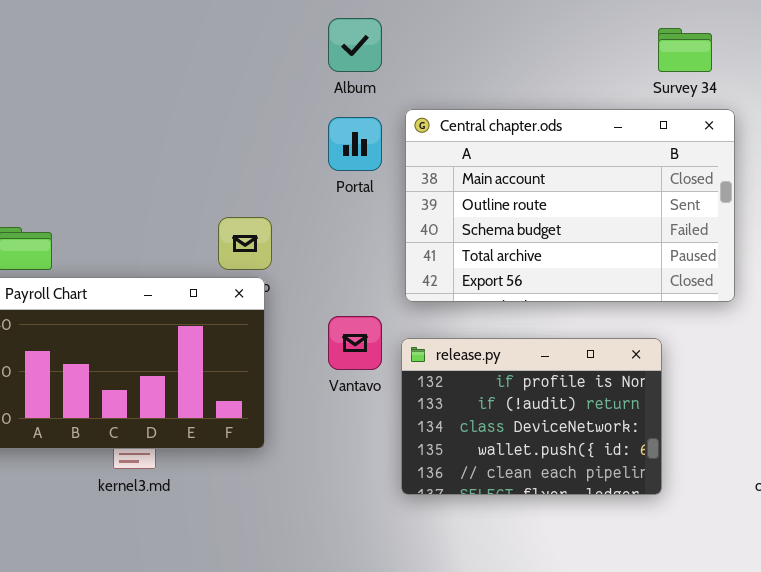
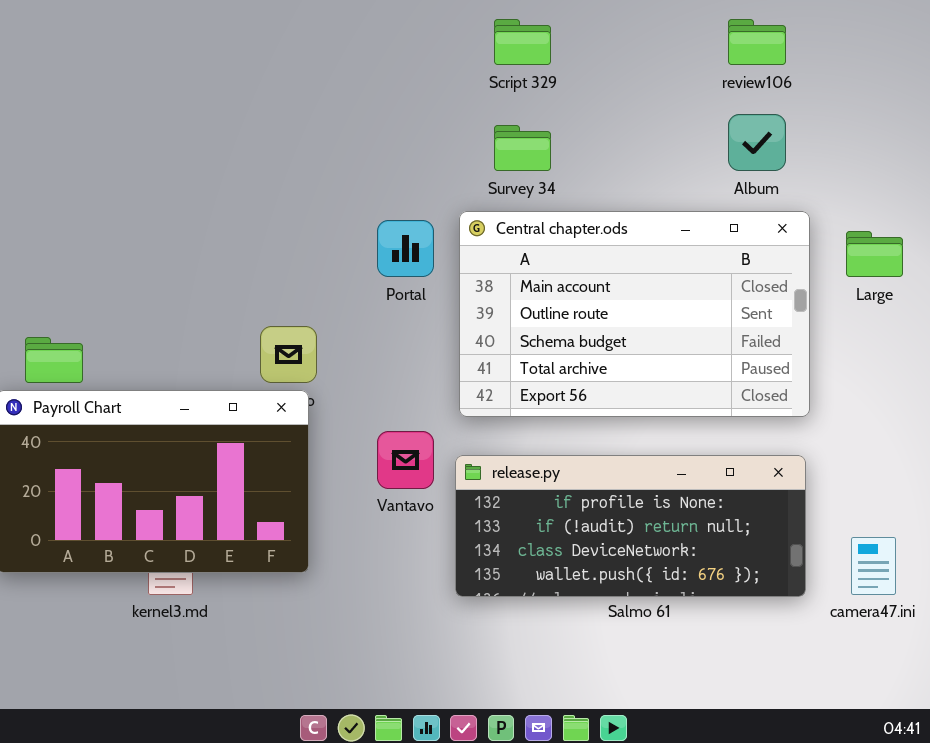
Album: [328,18,382,72] -> [728,114,786,171], moved
Survey 34: [658,28,712,72] -> [494,125,551,171], moved
release.py: [401,338,662,495] -> [455,455,806,597], resized

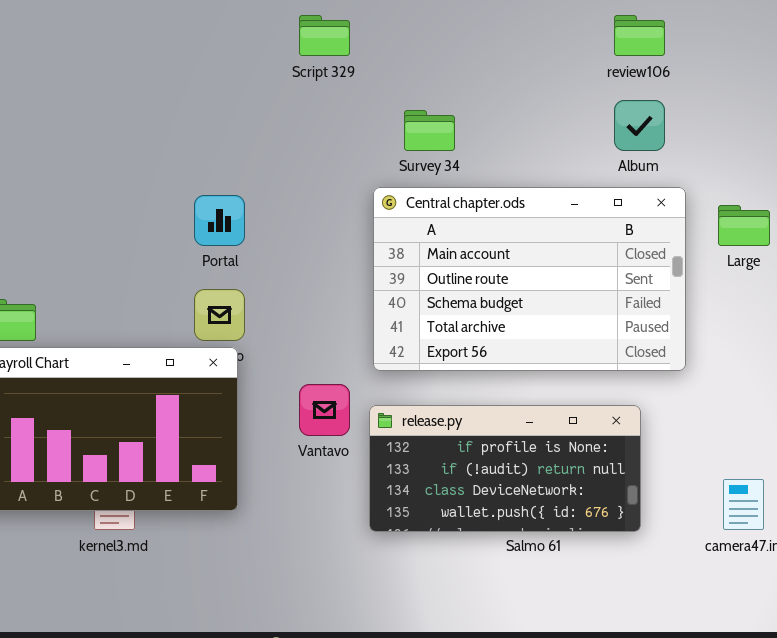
Script 329: [494,19,551,65] -> [299,15,350,56], moved
Portal: [377,220,434,277] -> [194,195,245,246], moved
release.py: [455,455,806,597] -> [369,405,641,532], resized

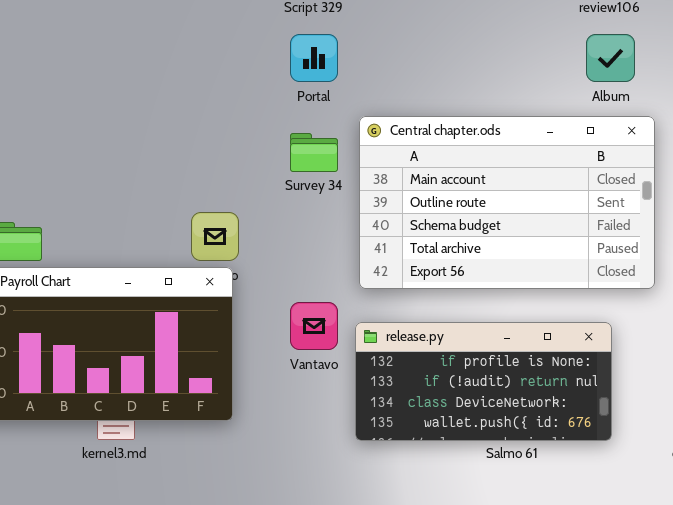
Survey 34: [404,110,455,151] -> [290,133,338,172], moved
Portal: [194,195,245,246] -> [290,34,338,82], moved

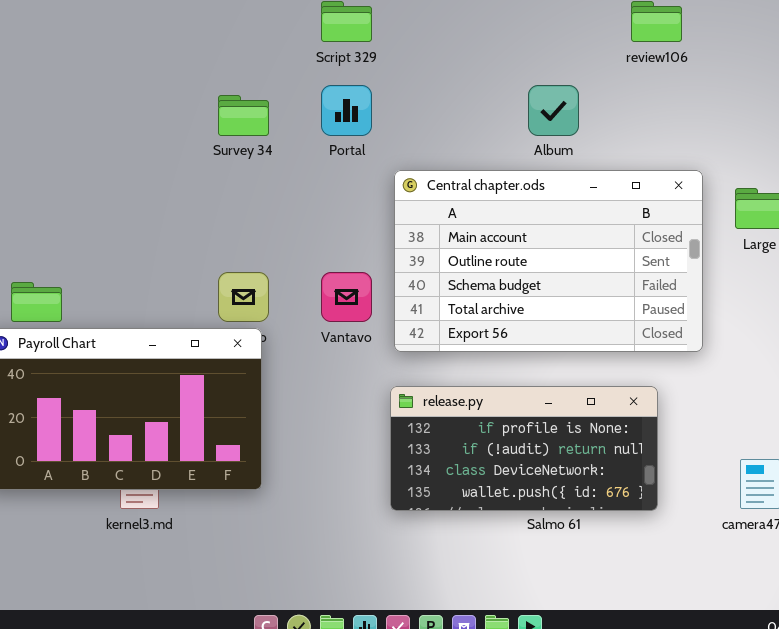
Album: [586,34,635,82] -> [528,85,579,136], moved
Survey 34: [290,133,338,172] -> [218,95,269,136], moved
Vantavo: [290,302,338,350] -> [321,272,372,322], moved

